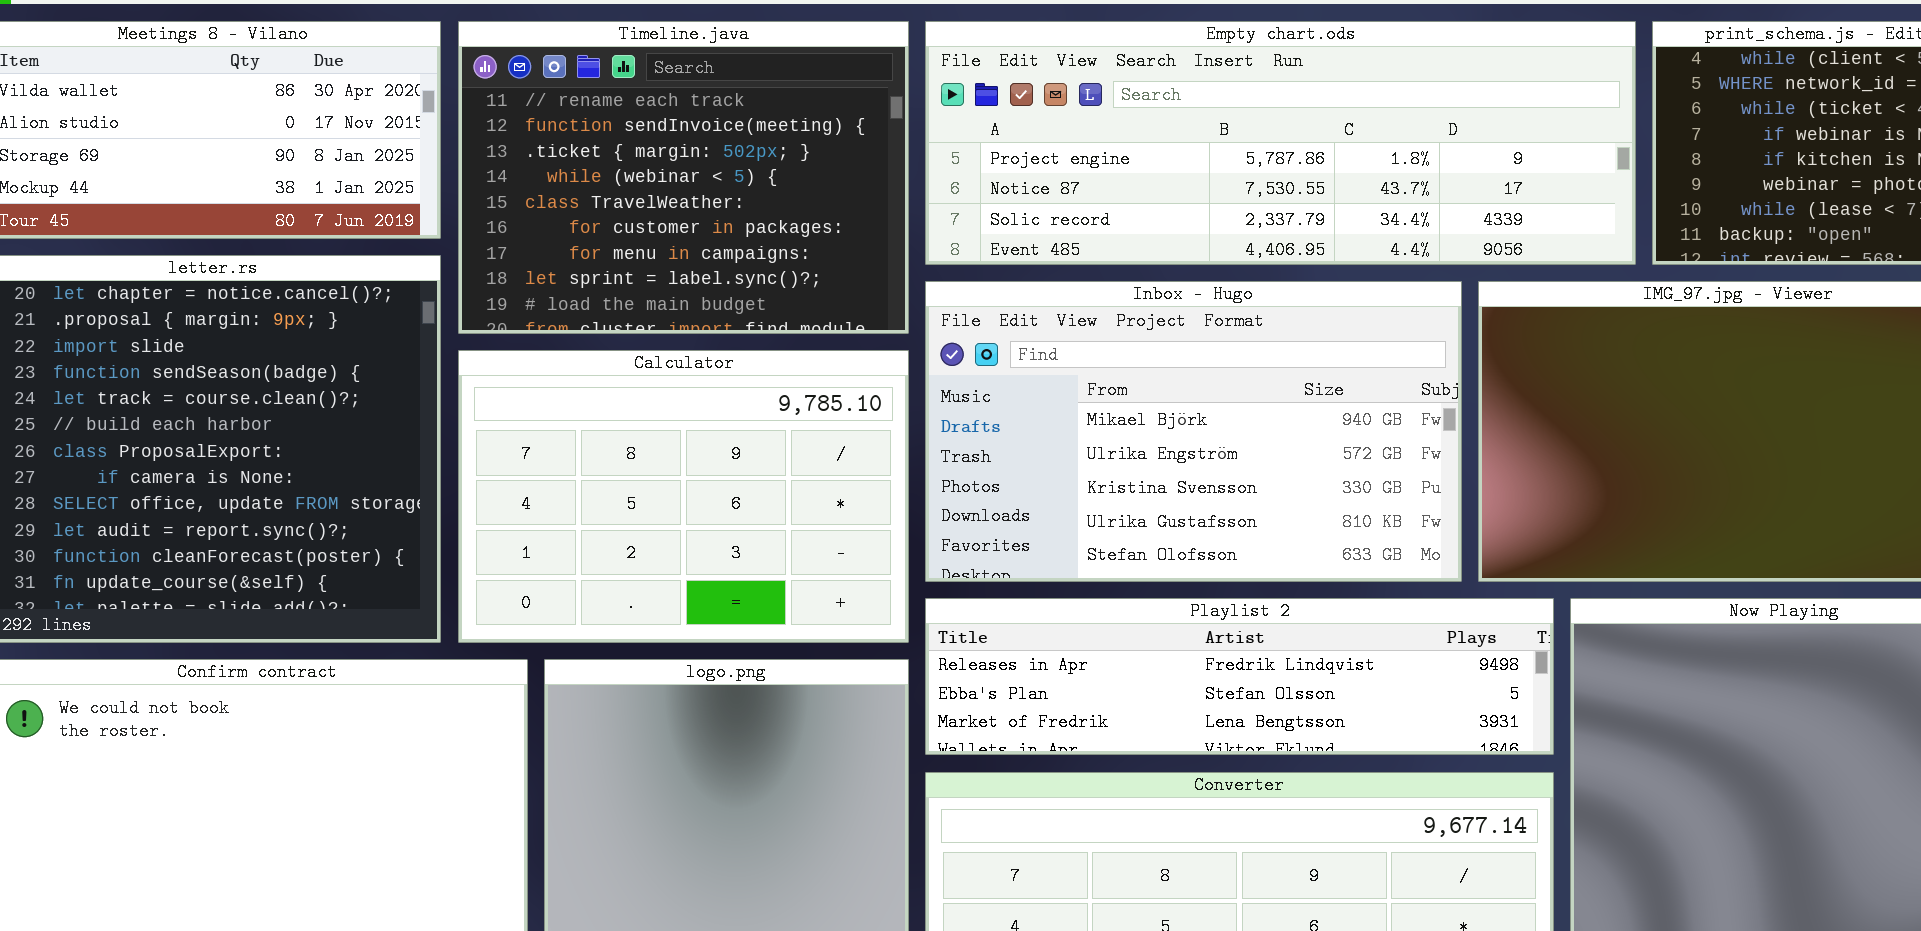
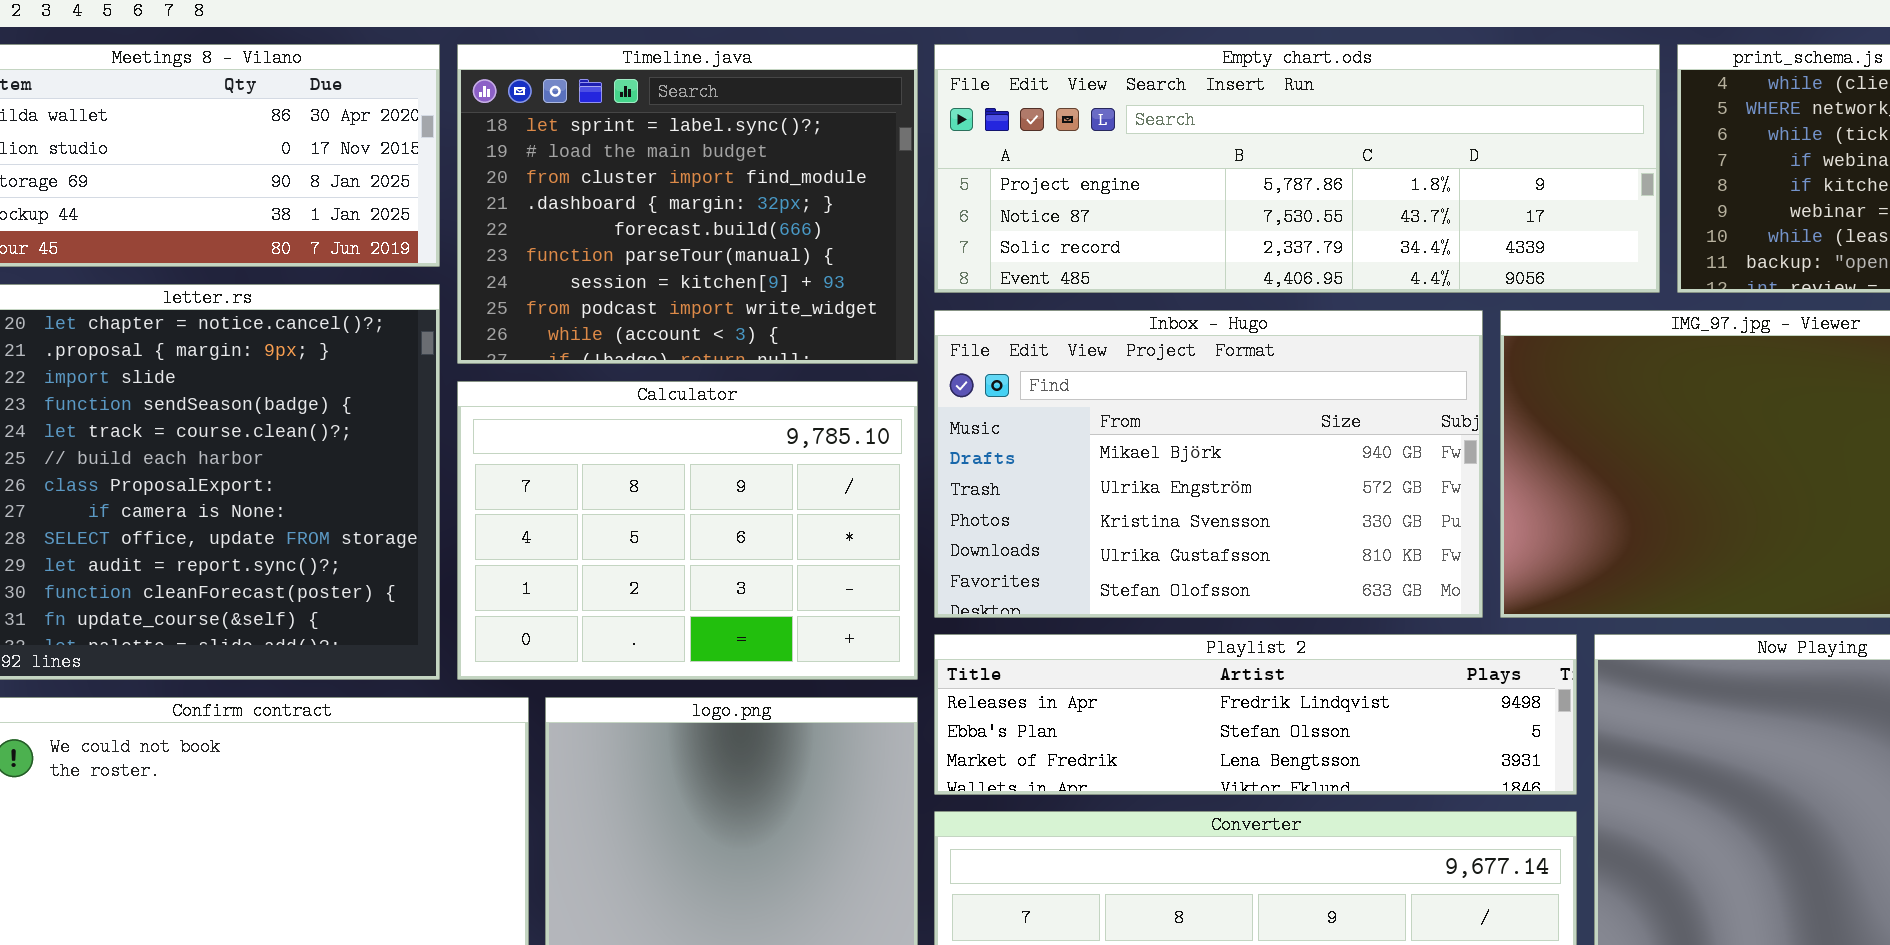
Timeline.java: [458,21,909,334] -> [457,44,918,364], scrolled down 7 rows

